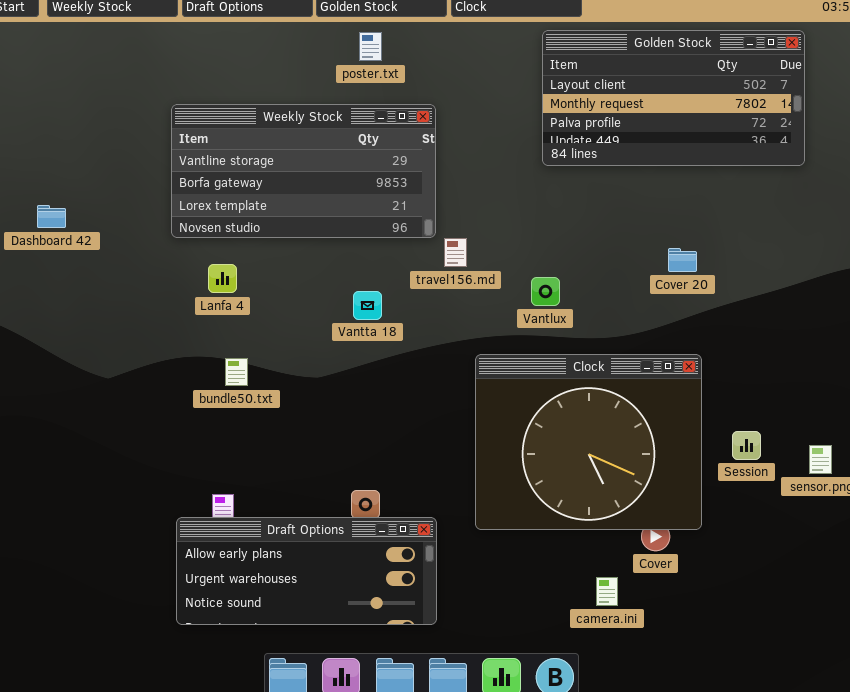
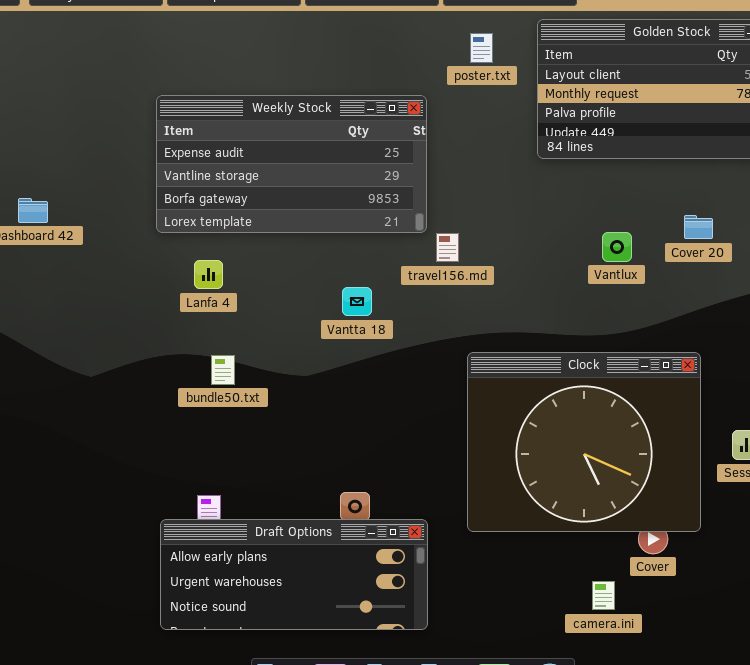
poster.txt: [359,32,382,61] -> [470,33,493,63], moved
Weekly Stock: [171,104,436,238] -> [156,95,427,233], scrolled up 1 row
Cover 20: [668,248,697,272] -> [684,215,713,239], moved
Vantlux: [531,277,560,306] -> [602,232,632,262], moved

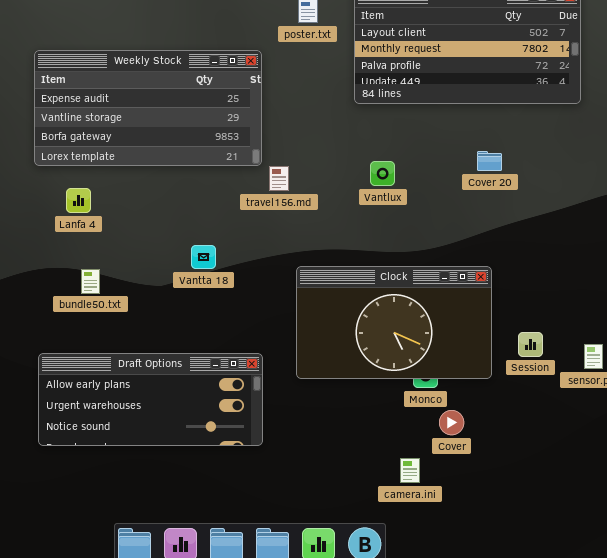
Vantlux: [602,232,632,262] -> [370,161,395,186], moved
Vantta 18: [342,287,372,316] -> [191,245,216,269], moved
Clock: [467,352,701,532] -> [296,266,492,379], resized
Draft Options: [160,519,428,630] -> [38,353,263,446], moved

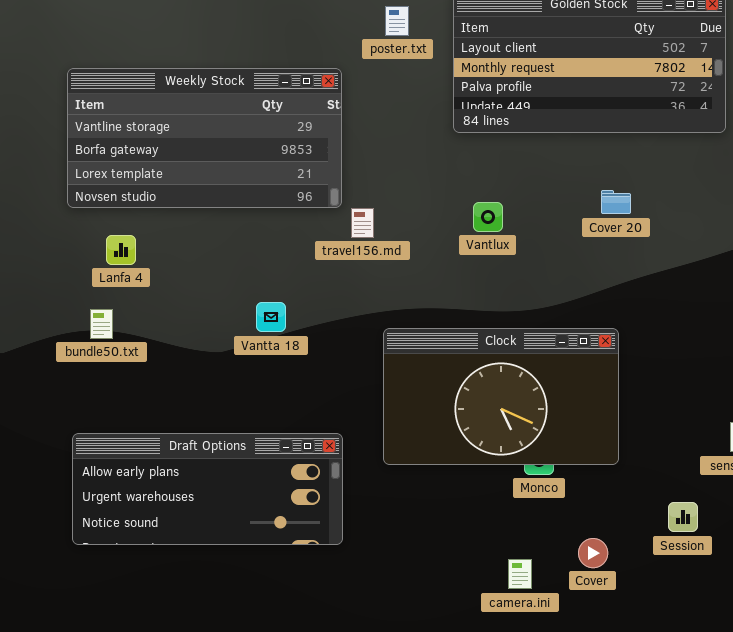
Weekly Stock: [34,50,262,166] -> [67,68,342,208], scrolled down 1 row
bundle50.txt: [81,269,100,294] -> [90,309,113,339], moved
Session: [518,332,543,357] -> [668,502,698,532], moved
Cover: [439,410,464,435] -> [578,538,608,568], moved

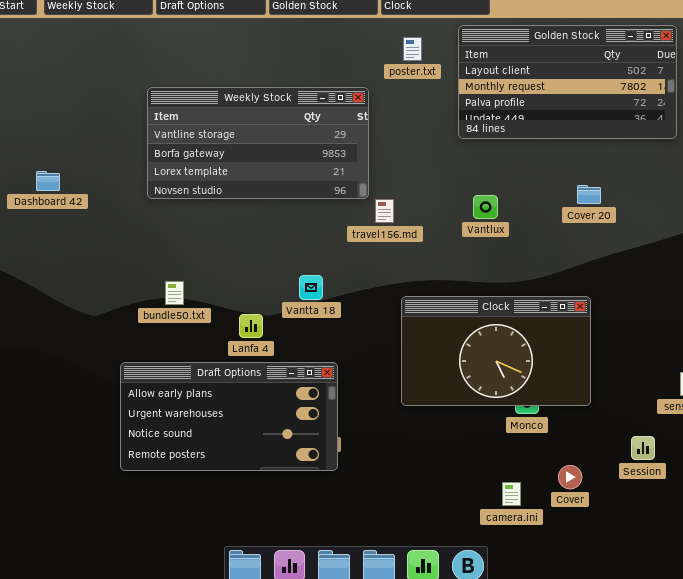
Lanfa 4: [106,235,136,265] -> [239,314,263,338], moved
Draft Options: [72,433,343,545] -> [120,362,338,471], moved, resized

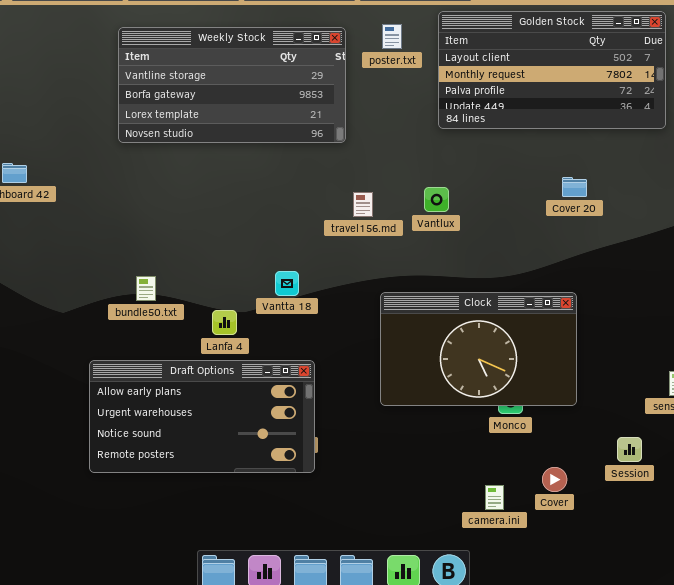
Weekly Stock: [147,87,369,199] -> [118,27,346,143], moved
Vantlux: [473,195,498,219] -> [424,187,449,212], moved

